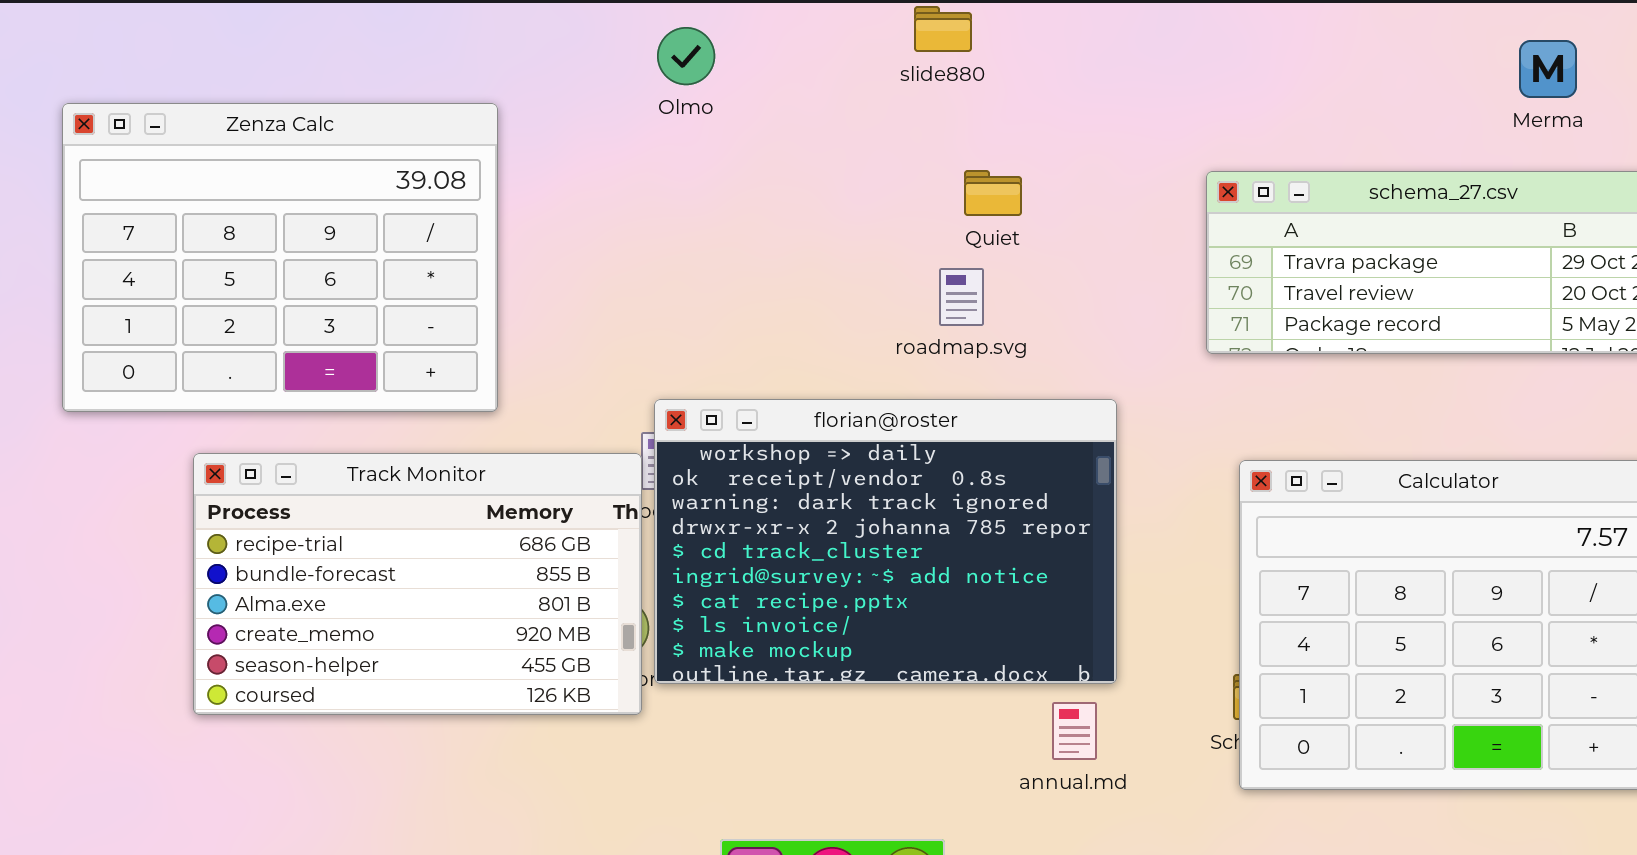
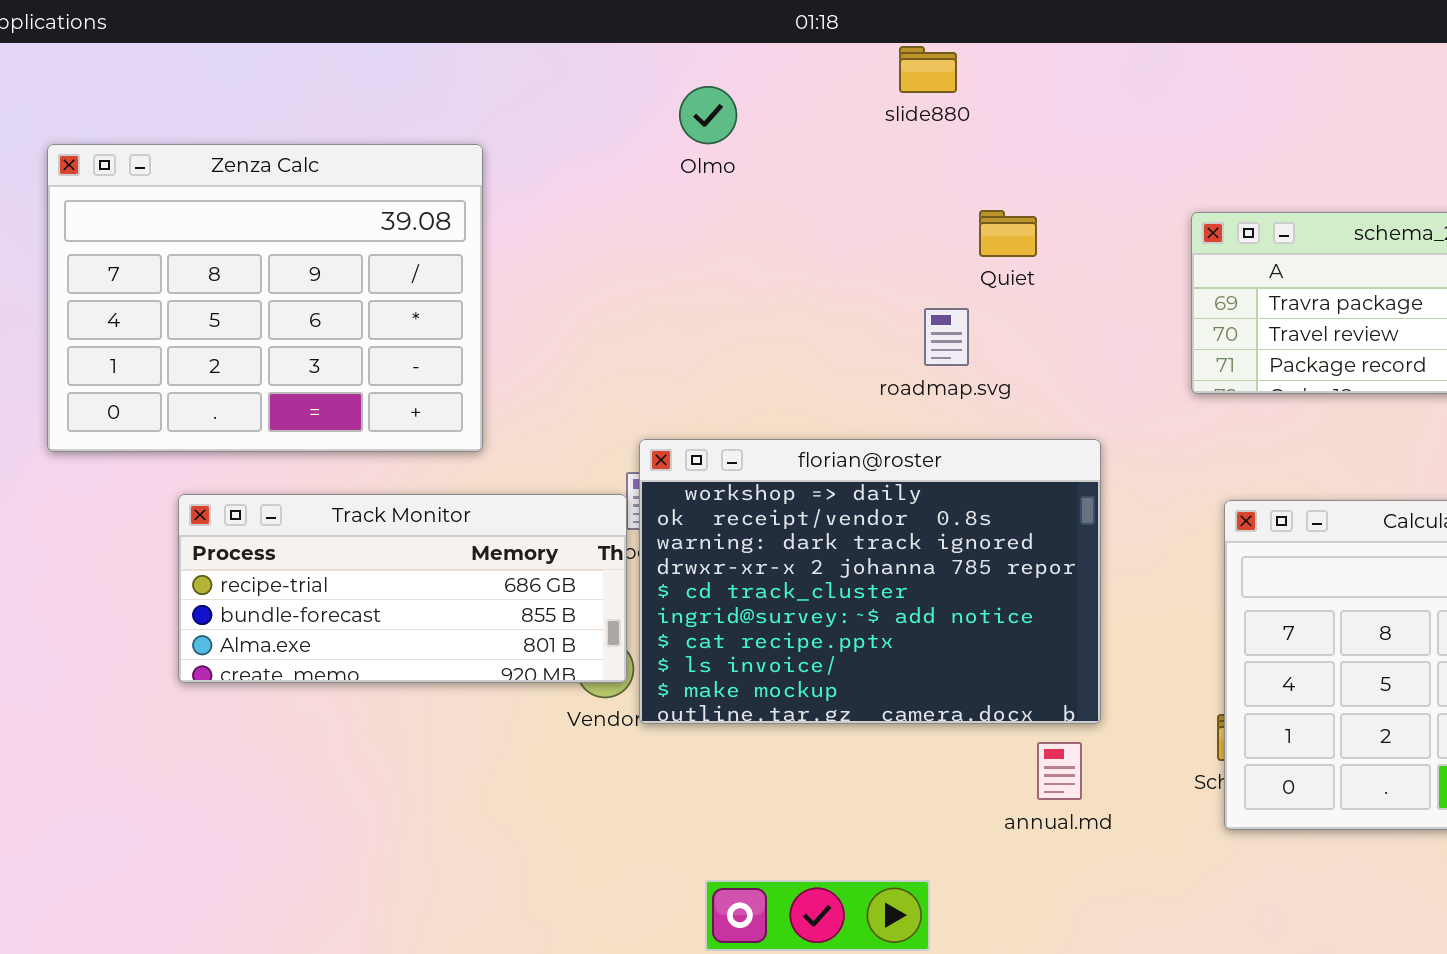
Olmo: [657,27,715,85] -> [679,86,737,144], moved
Quiet: [964,170,1022,216] -> [979,210,1037,257], moved
Track Monitor: [193,453,642,715] -> [178,494,627,683], resized

